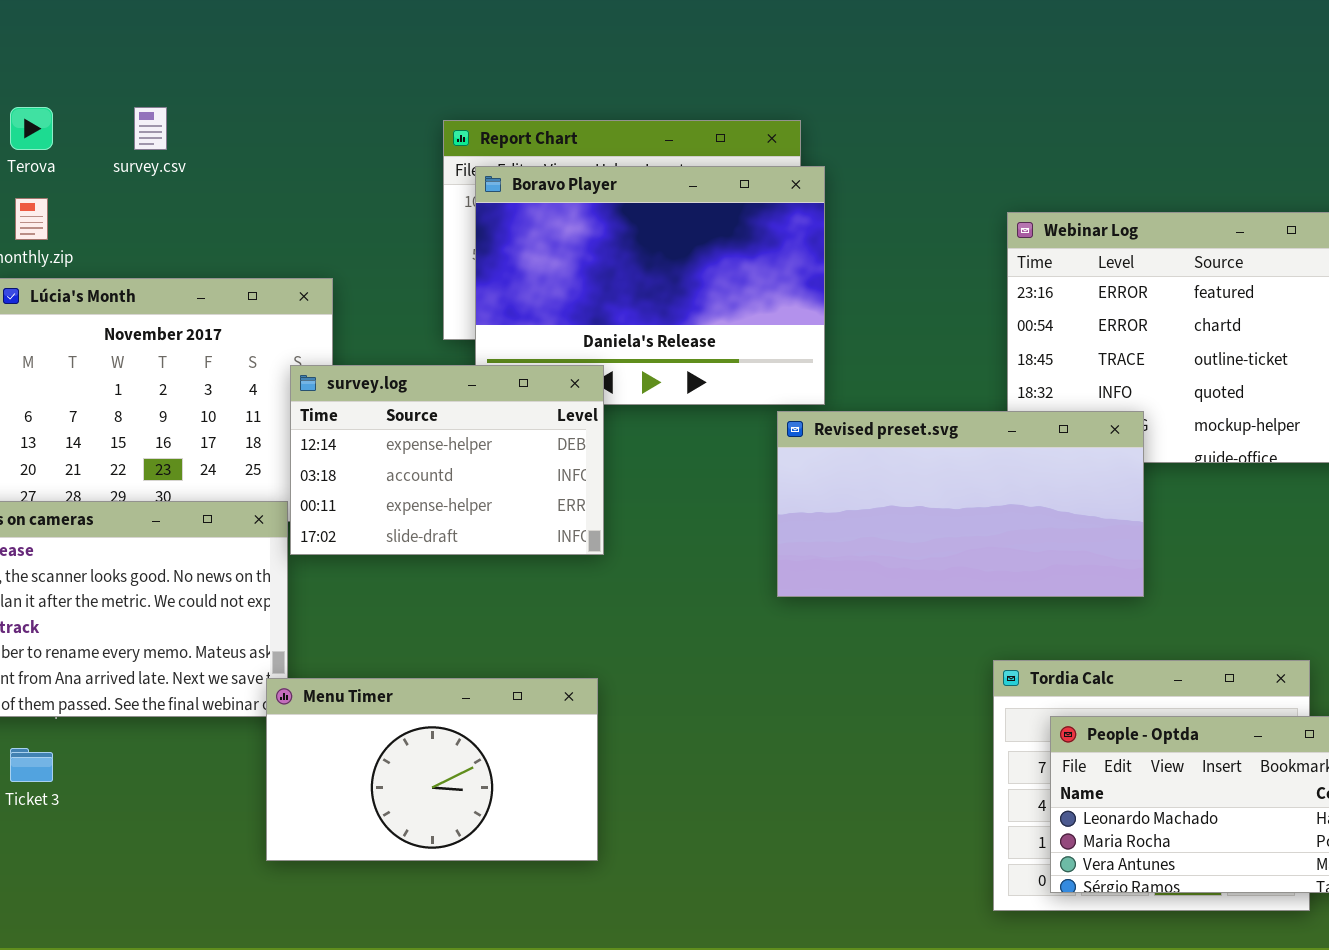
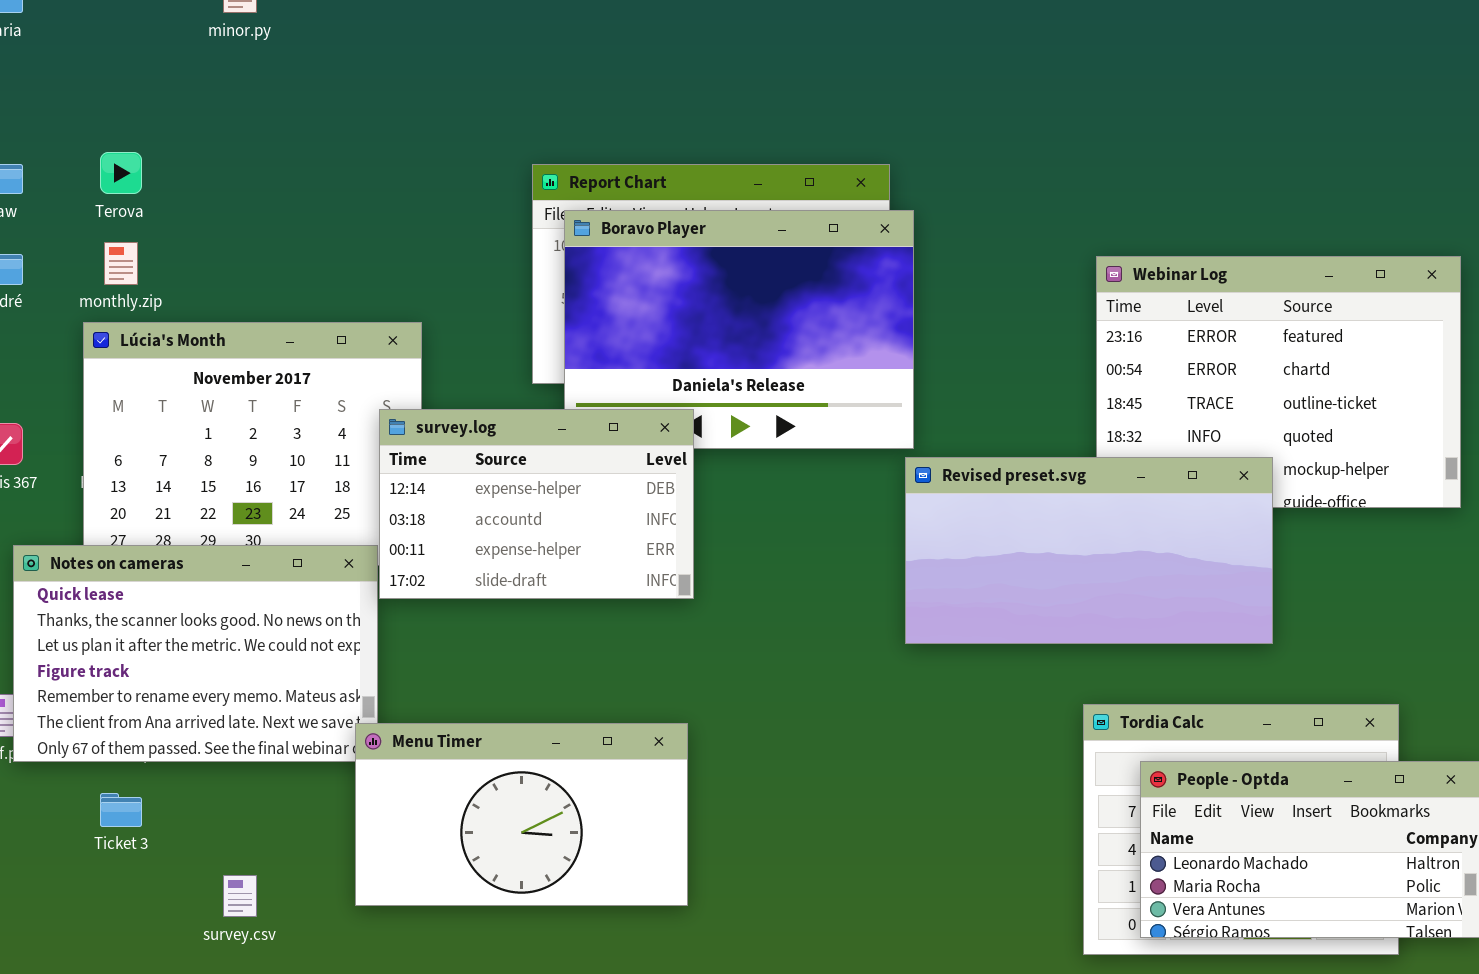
survey.csv: [134,107,167,150] -> [223,875,257,917], moved
Revised preset.svg: [777,411,1144,597] -> [905,457,1273,644], moved

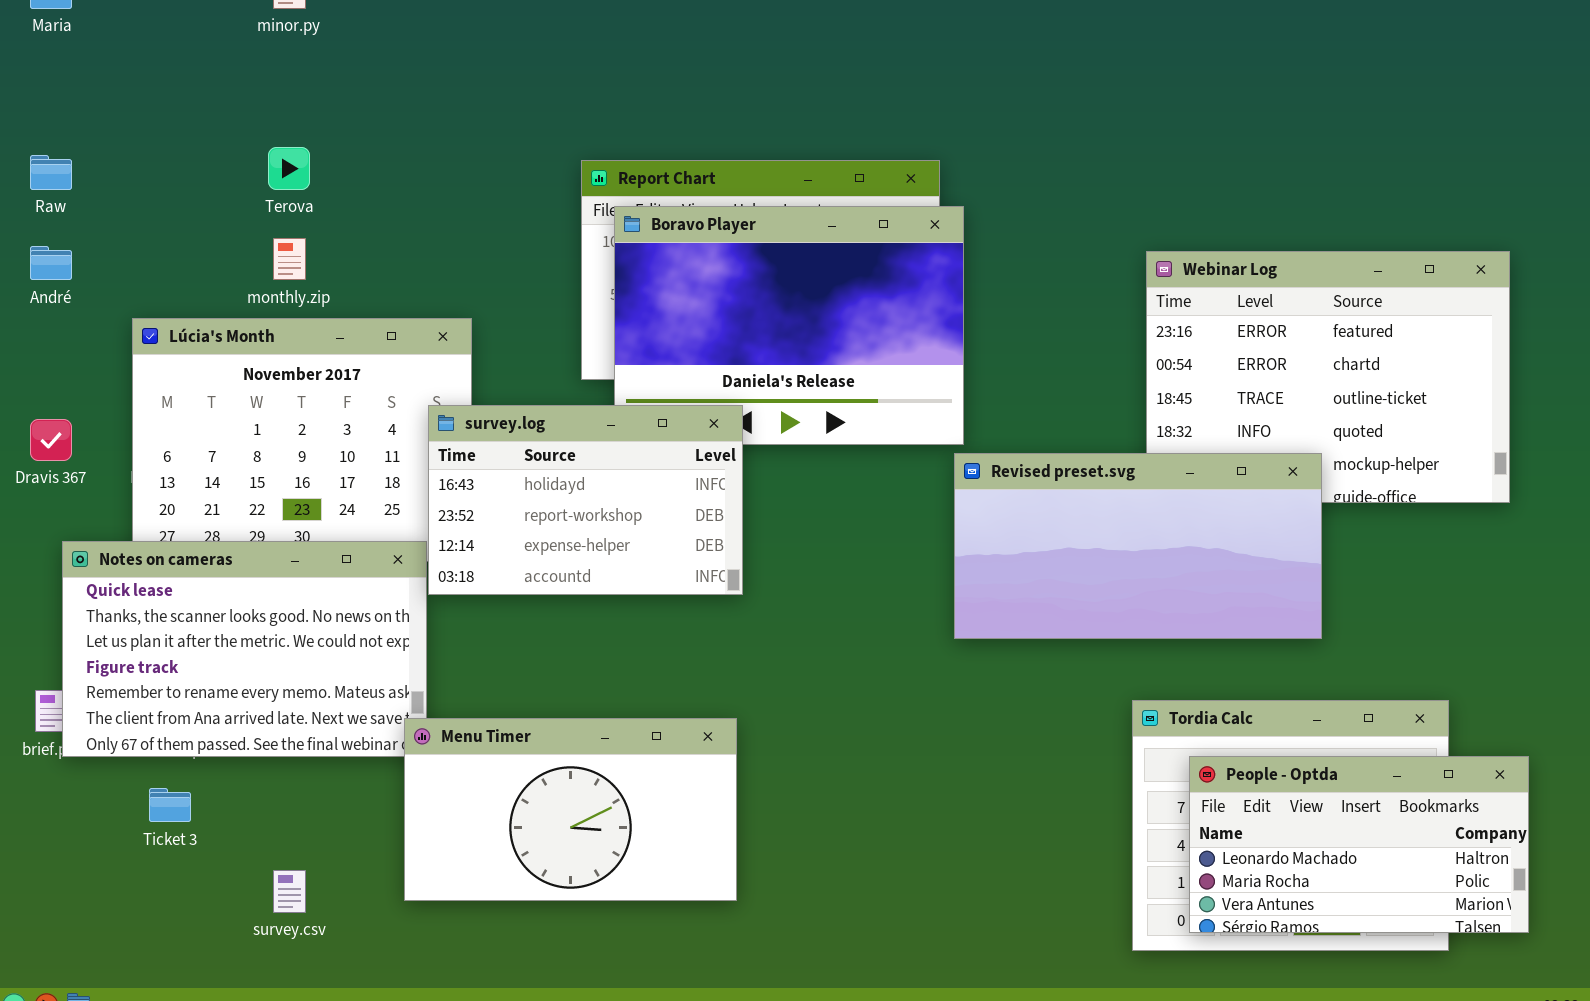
Terova: [100,152,142,194] -> [268,147,310,190], moved
monthly.zip: [104,242,138,285] -> [273,238,306,280], moved
survey.log: [379,409,694,599] -> [428,405,743,595], scrolled up 2 rows

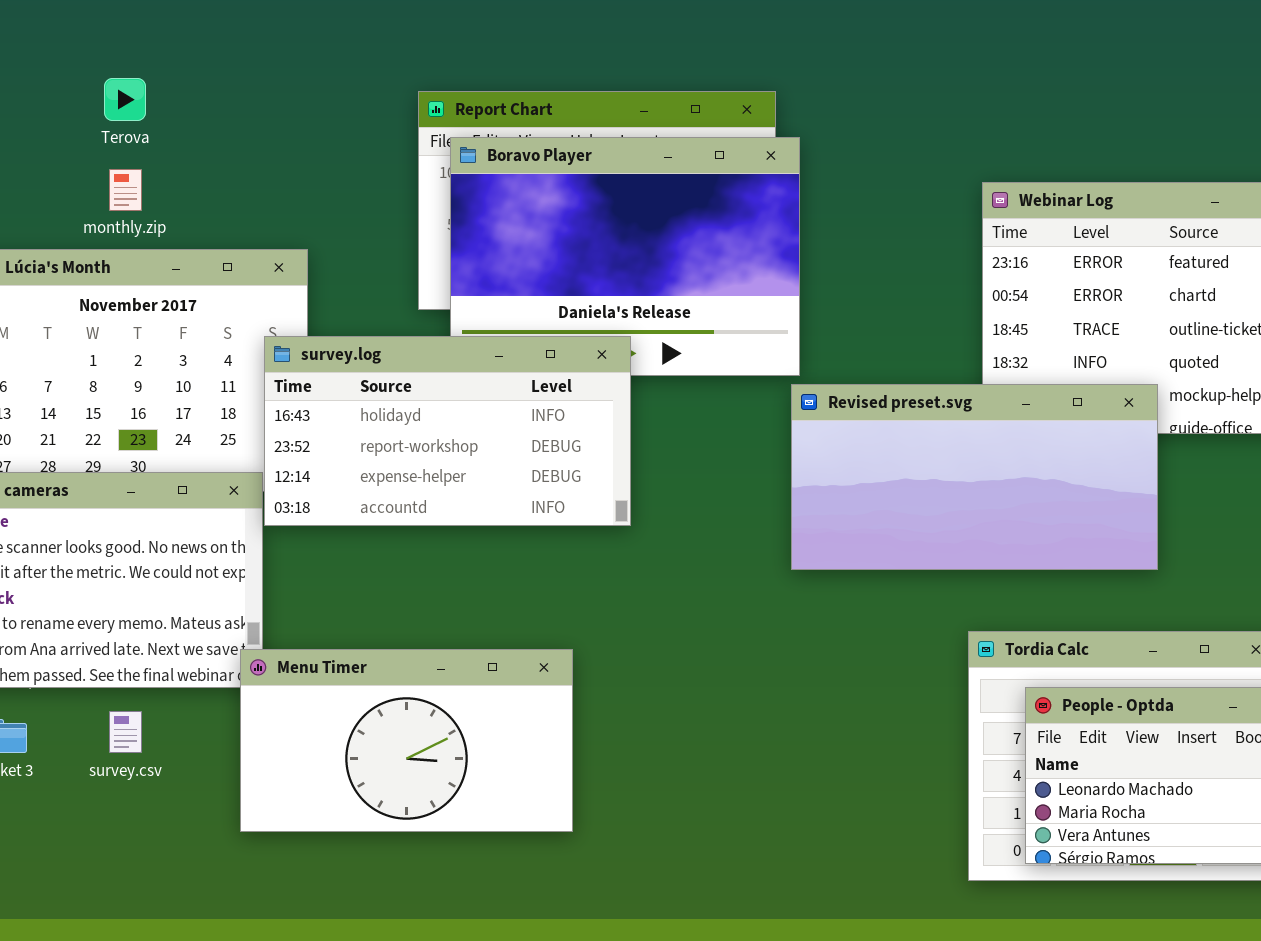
survey.log: [428,405,743,595] -> [264,336,631,526], resized
survey.csv: [273,870,306,913] -> [109,711,142,753], moved

